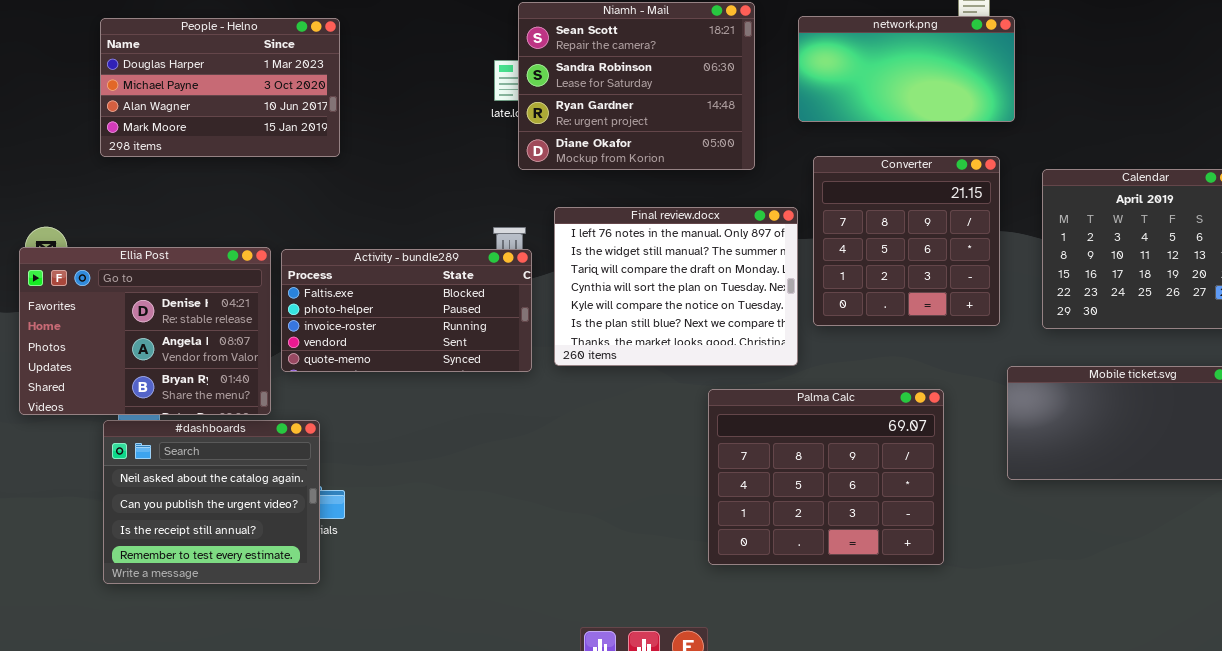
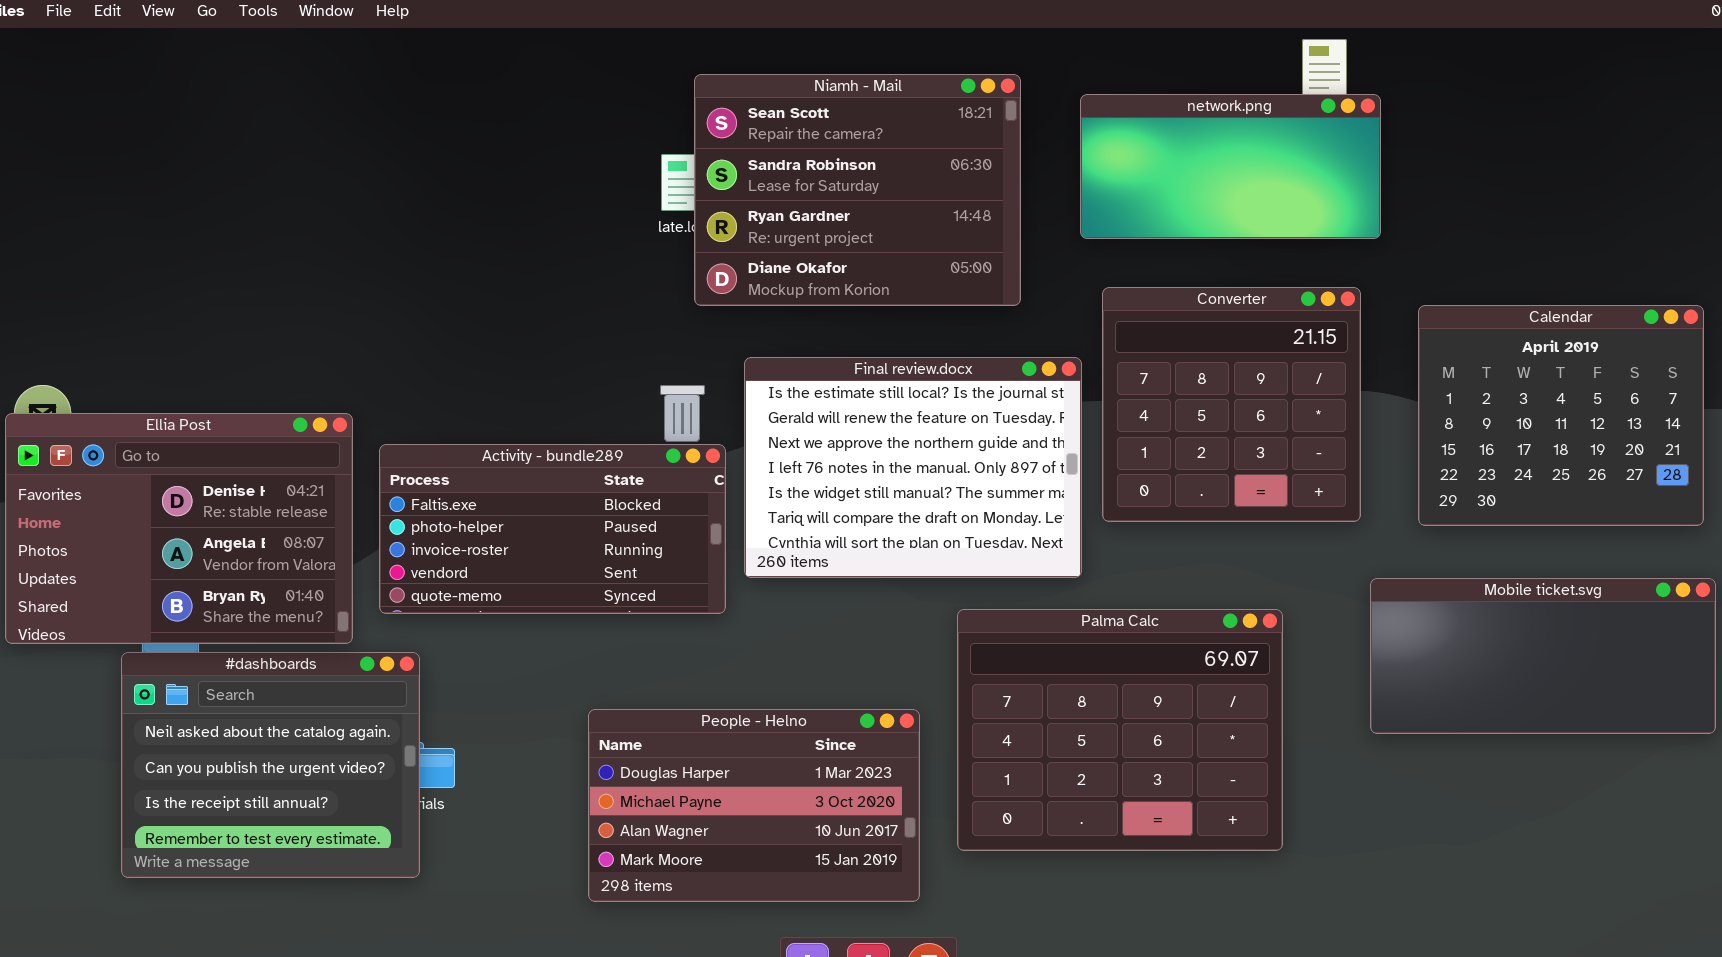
People - Helno: [100,18,340,157] -> [588,709,920,902], moved
Final review.docx: [554,207,798,366] -> [744,357,1082,578], scrolled up 3 rows
Activity - bundle289: [281,249,532,372] -> [379,444,726,614], moved

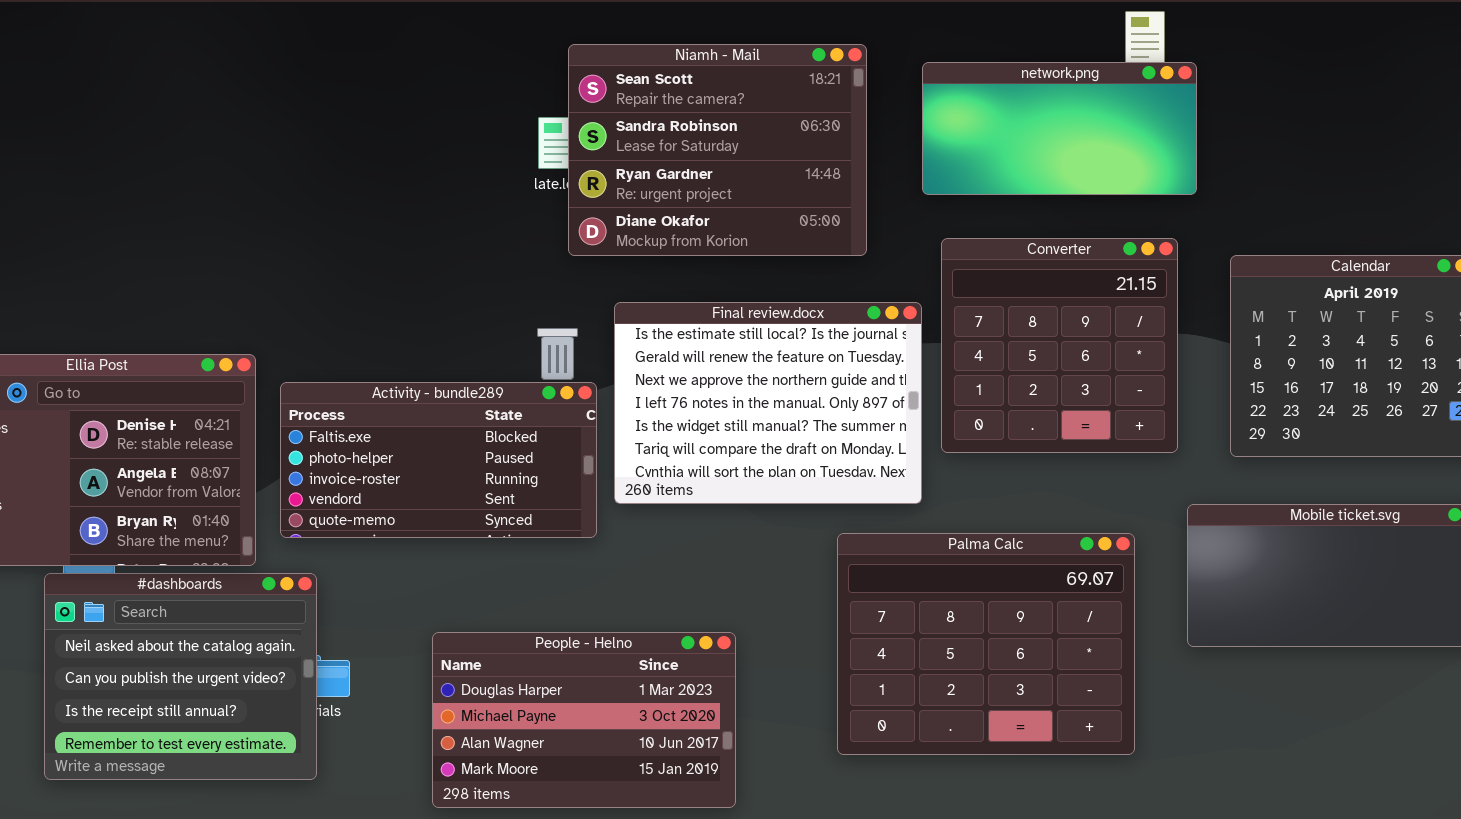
Palma Calc: [957,609,1283,851] -> [837,533,1135,755], moved
People - Helno: [588,709,920,902] -> [432,632,736,808], moved

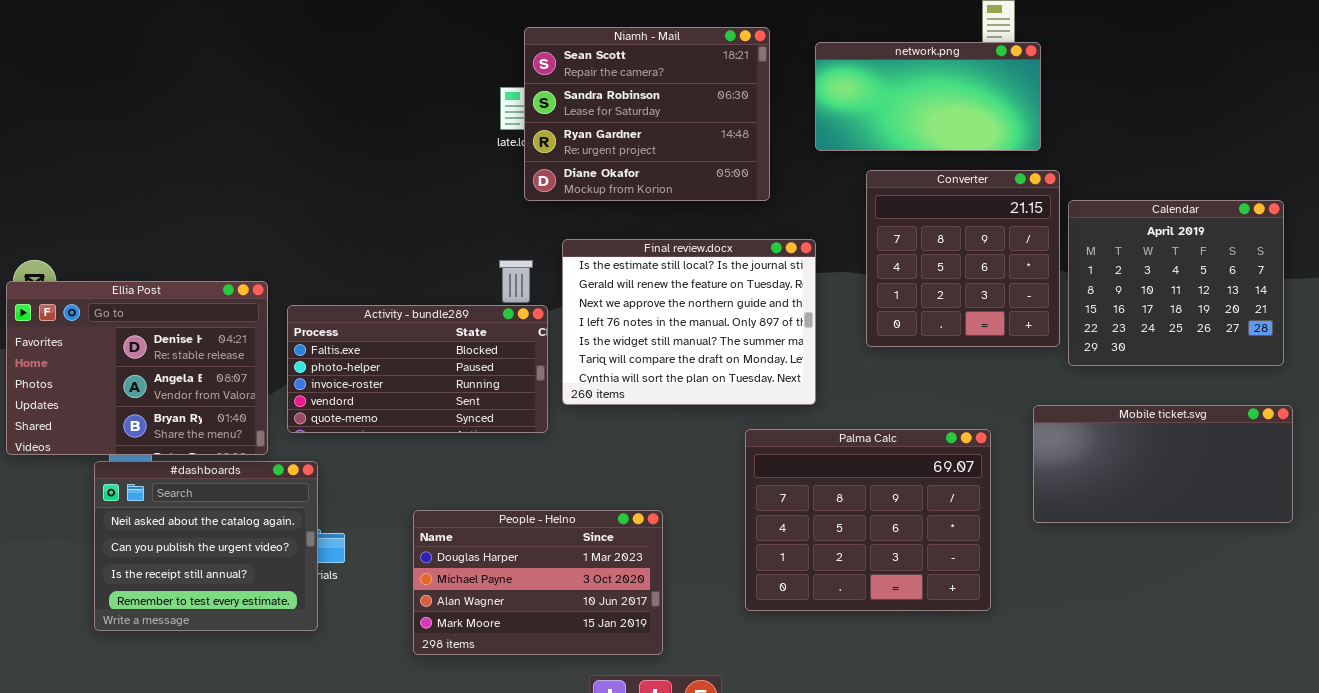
Converter: [941,238,1178,453] -> [866,170,1060,347], moved

